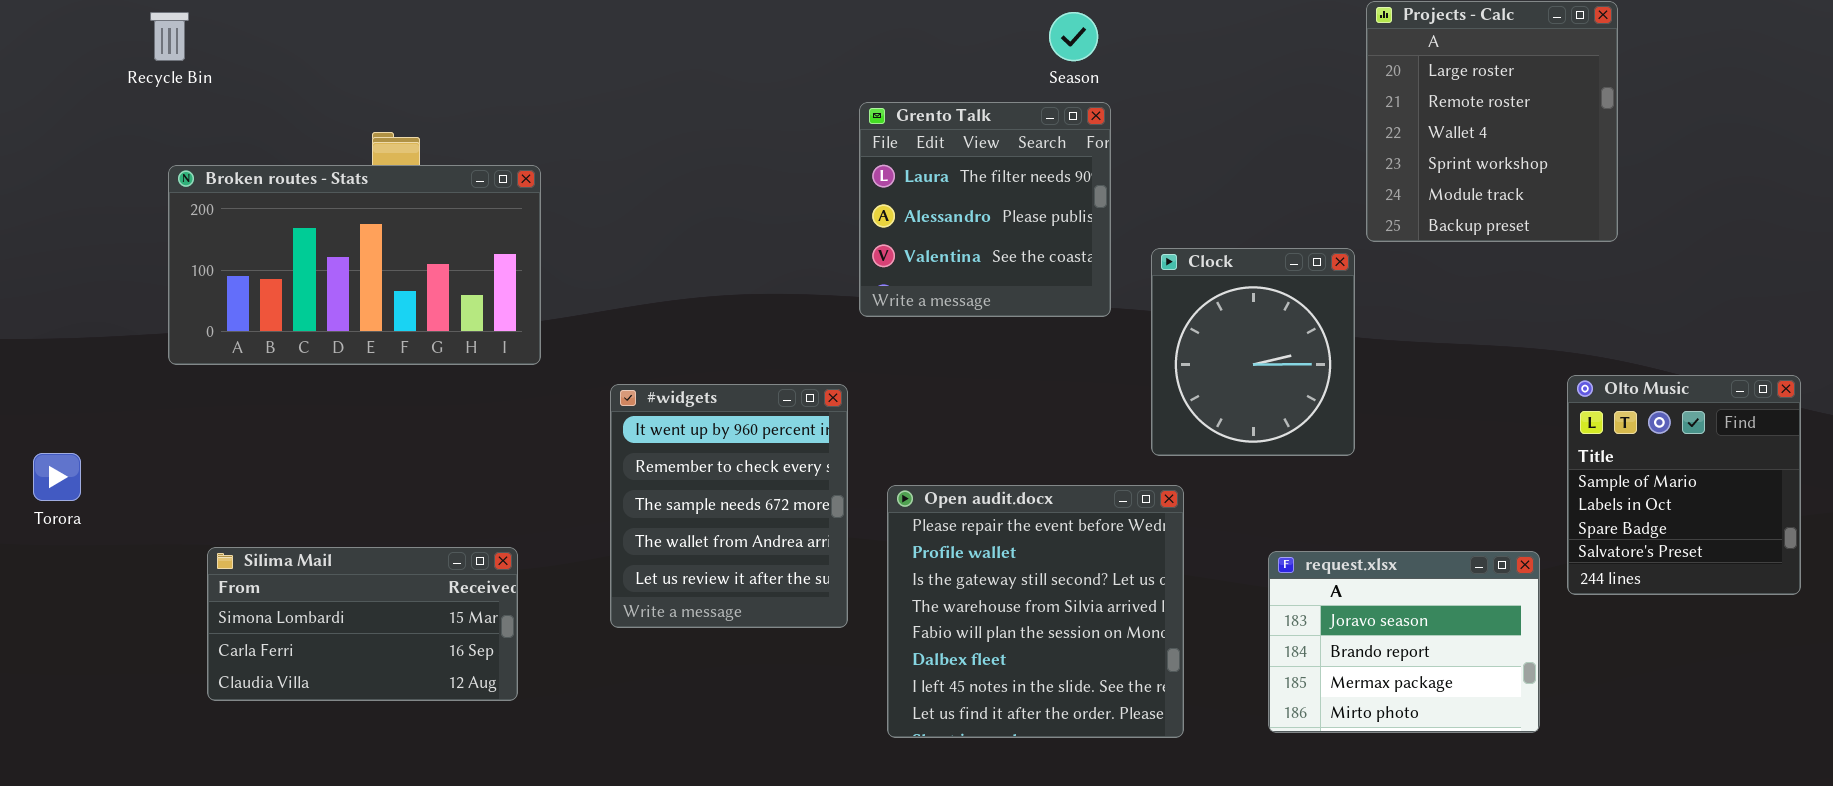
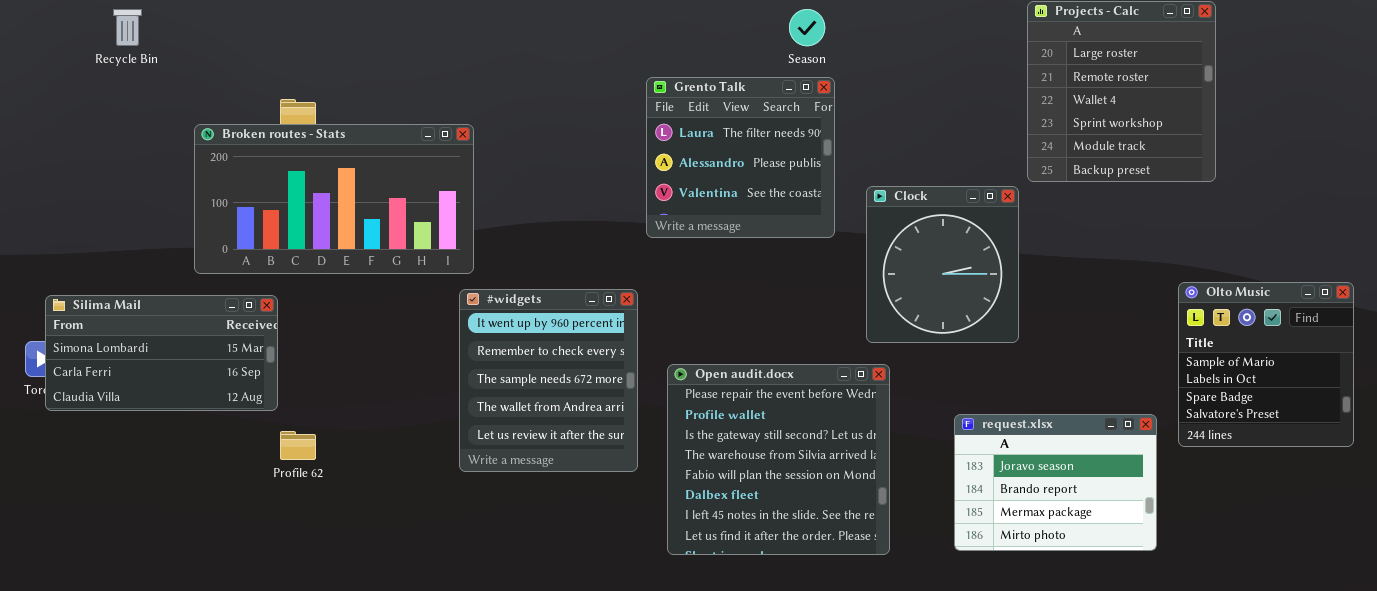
Broken routes - Stats: [168,165,541,365] -> [194,124,474,274], moved
Silima Mail: [207,547,518,701] -> [45,295,278,411], moved

